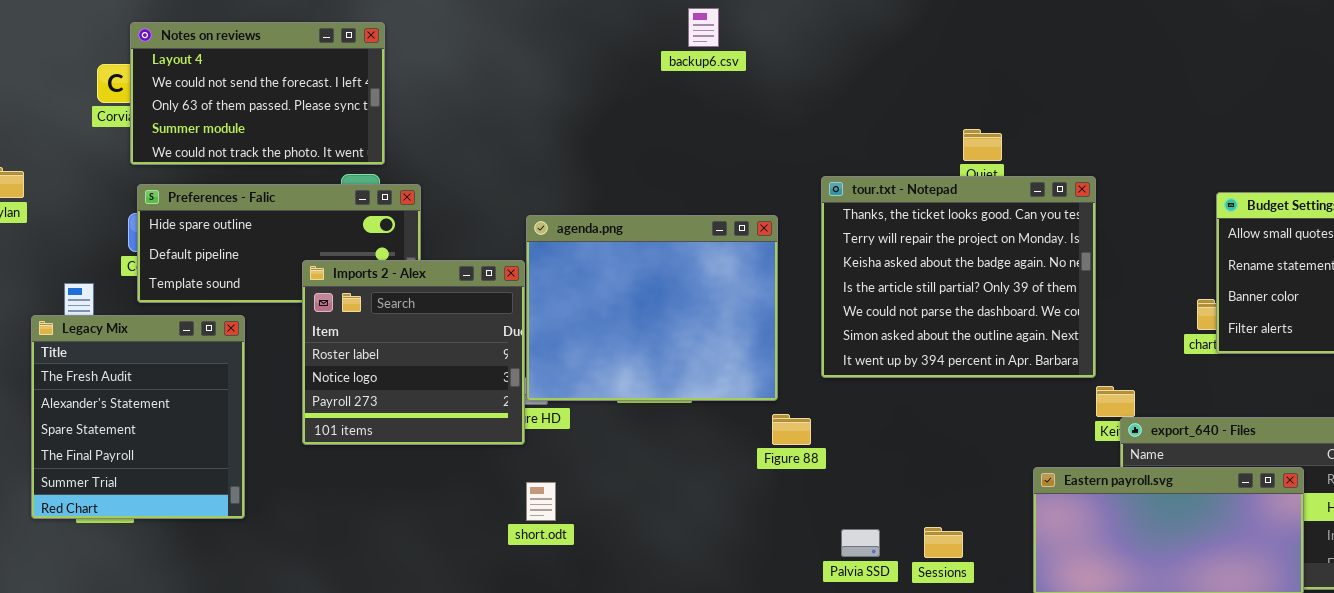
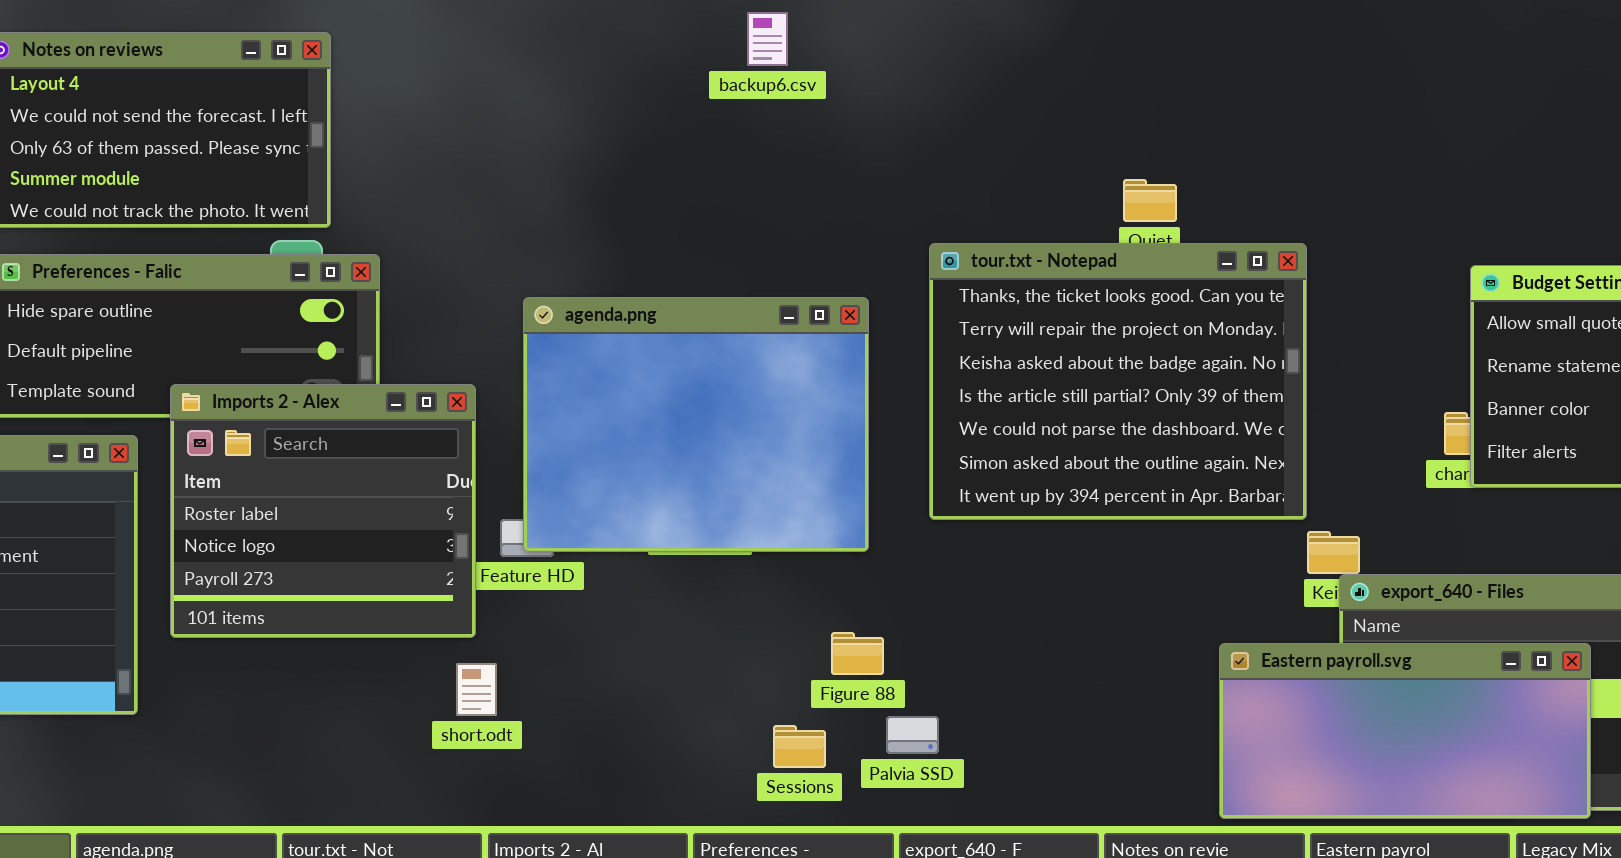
Imports 2 - Alex: [302,260,525,445] -> [170,384,476,638], moved
Figure 88: [772,414,811,445] -> [831,632,884,675], moved
short.odt: [526,482,556,521] -> [456,663,497,716], moved
Sessions: [924,527,963,558] -> [773,725,826,768], moved
Palvia SSD: [841,529,880,557] -> [886,716,939,754], moved

